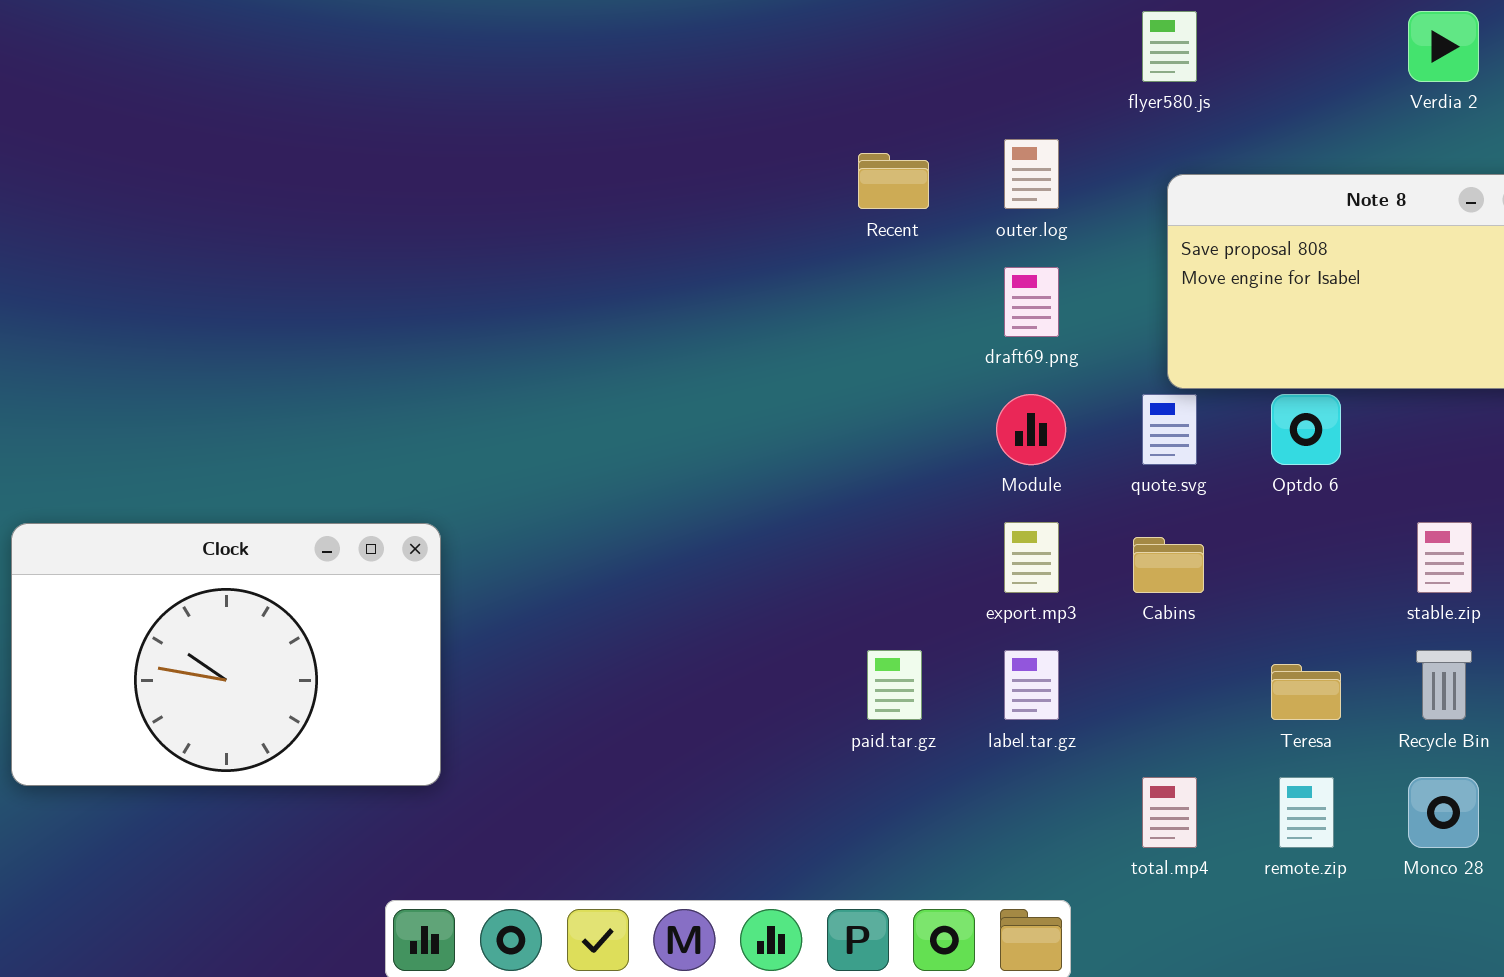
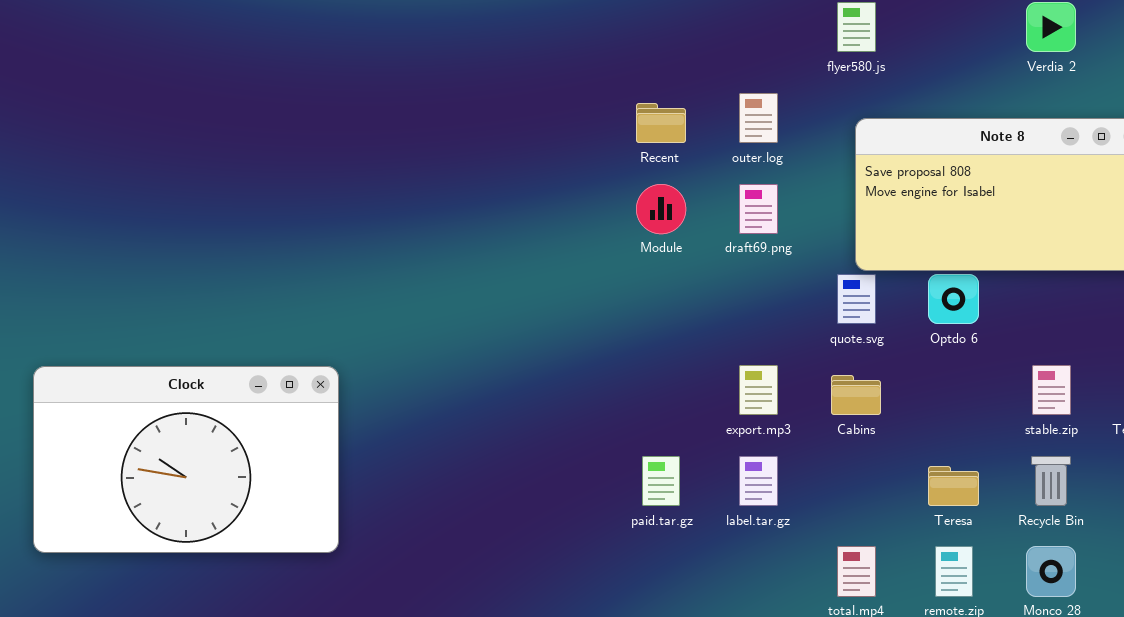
Module: [996,394,1066,465] -> [636,184,686,234], moved

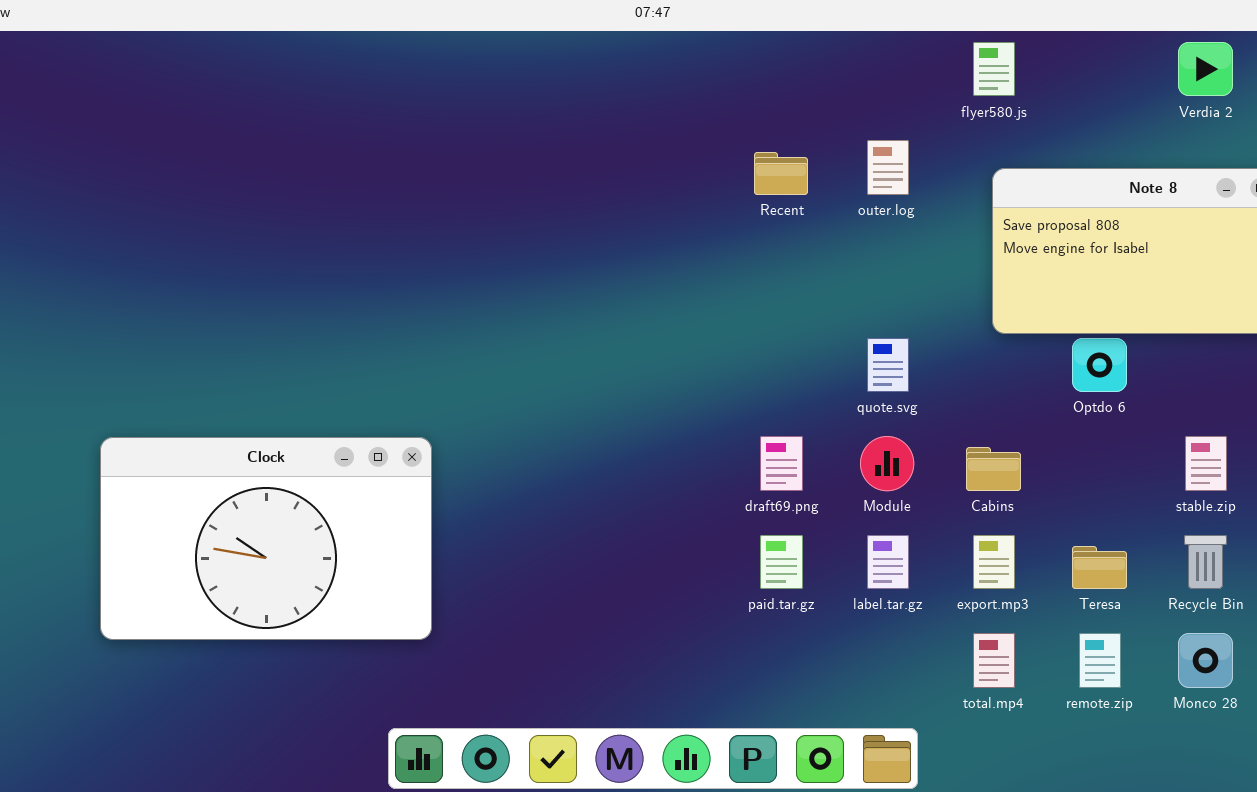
Module: [636,184,686,234] -> [860,436,914,491], moved
draft69.png: [739,184,778,234] -> [760,436,803,491], moved
quote.svg: [837,274,876,324] -> [867,338,909,392], moved
export.mp3: [739,365,778,415] -> [973,535,1015,589], moved

